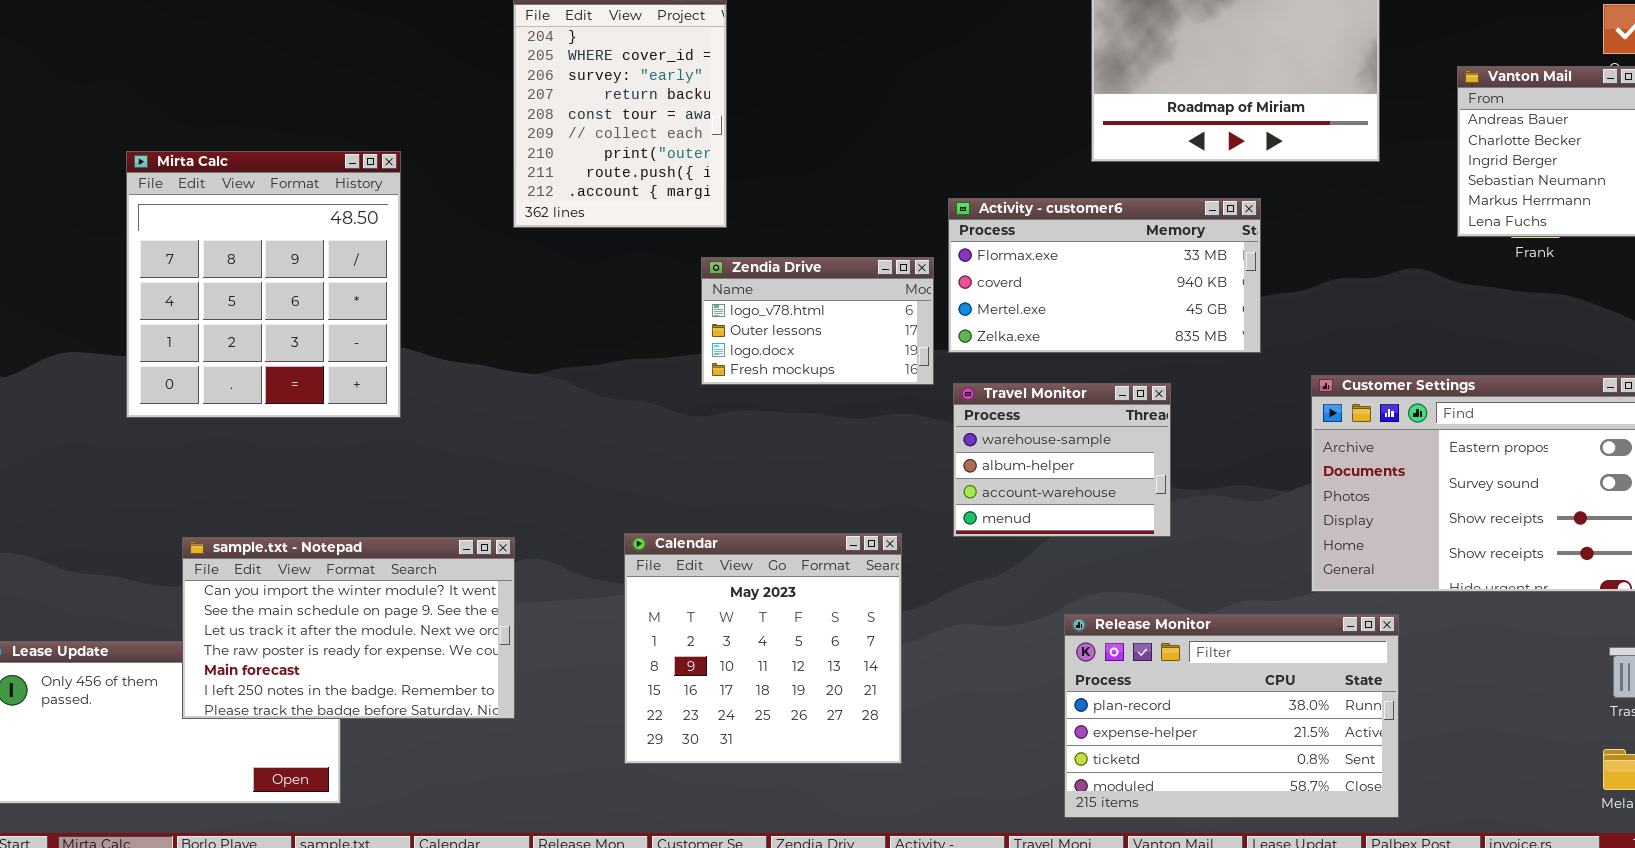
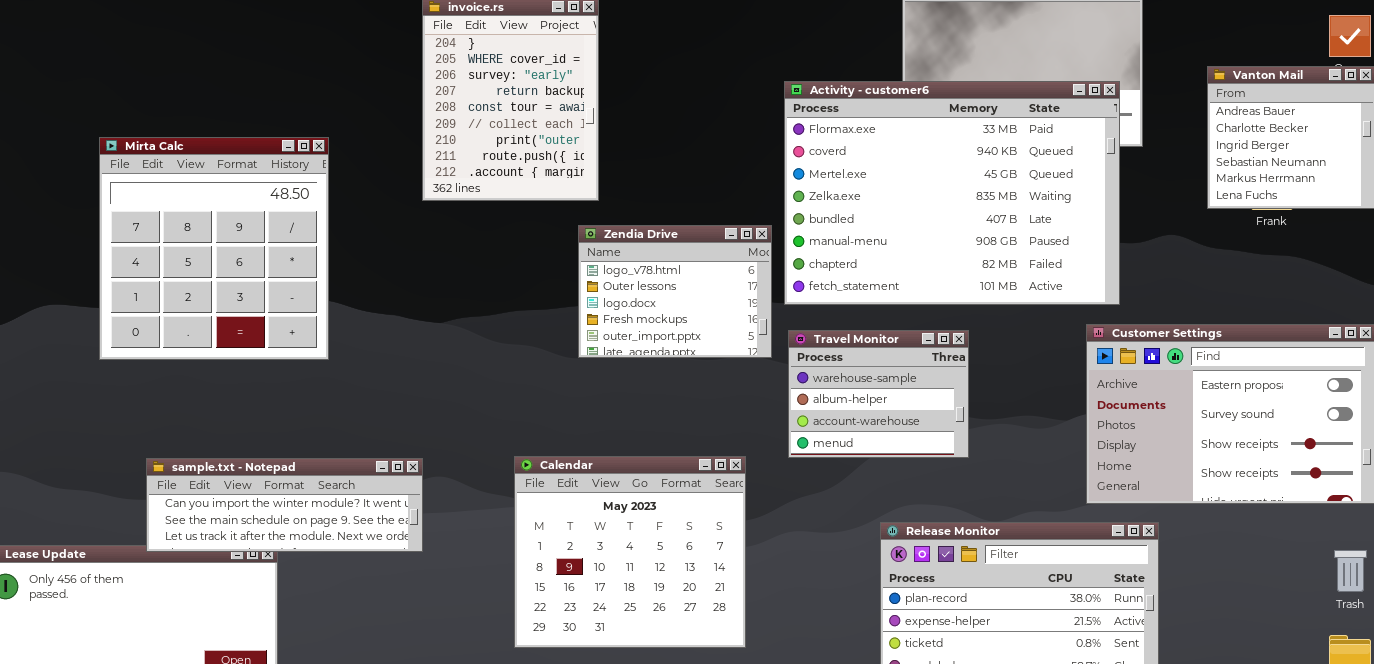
Activity - customer6: [948,198,1261,353] -> [784,81,1120,305], resized
Zendia Drive: [701,257,934,385] -> [578,225,772,358], resized
sample.txt - Notepad: [182,537,515,719] -> [146,458,423,552], resized

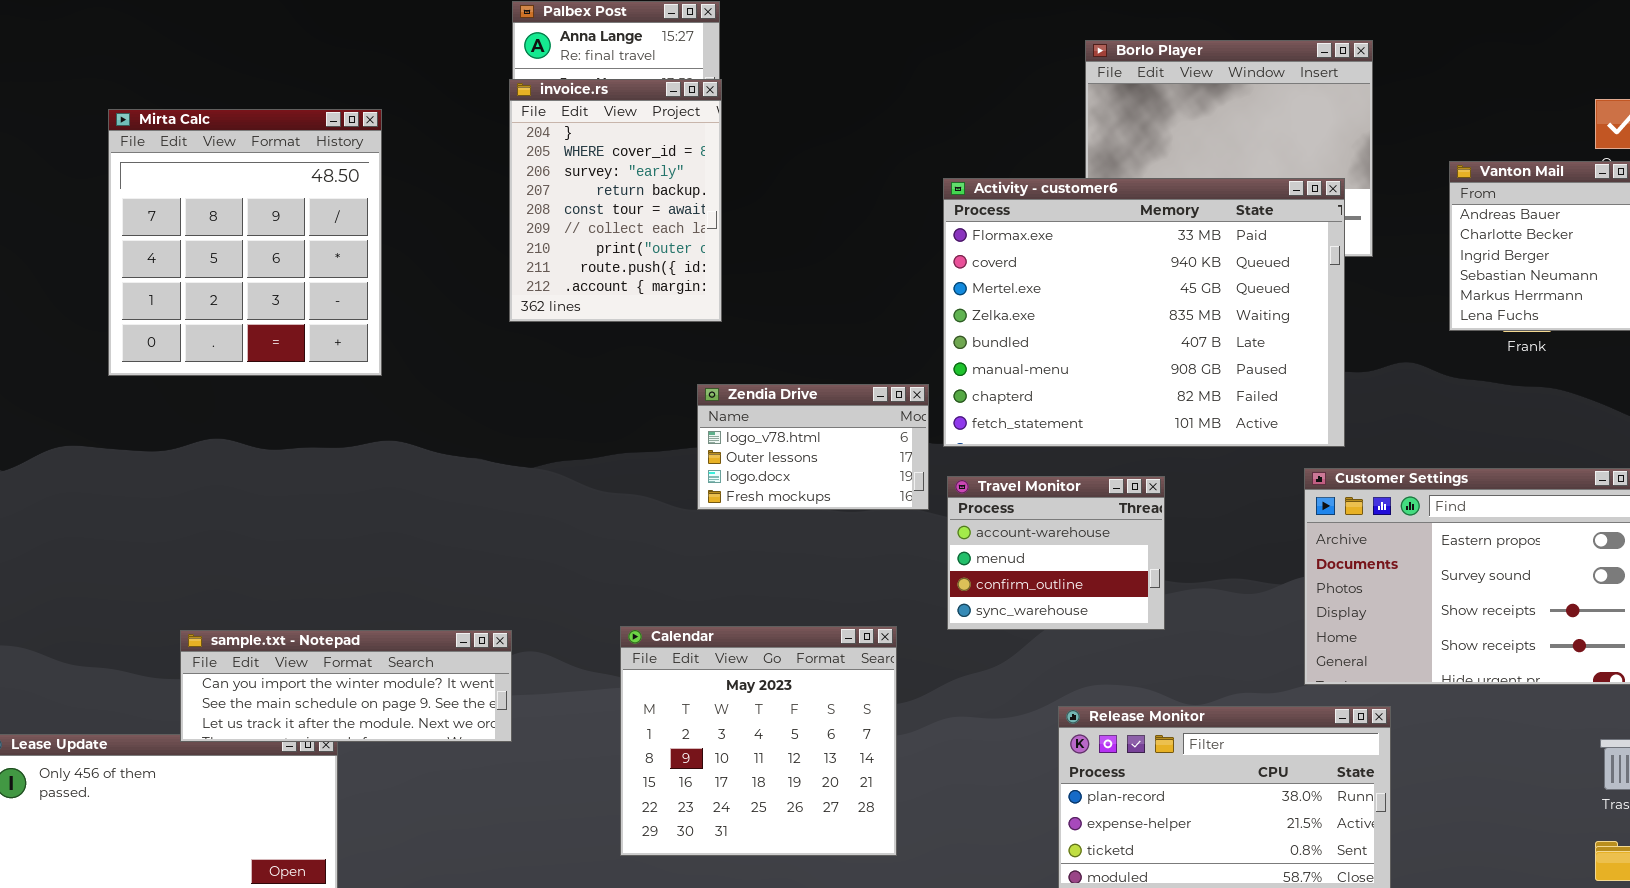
Mirta Calc: [99,137,329,360] -> [108,109,382,376], moved
Zendia Drive: [578,225,772,358] -> [697,384,929,510], resized
Travel Monitor: [788,330,969,458] -> [947,476,1165,630], scrolled down 2 rows

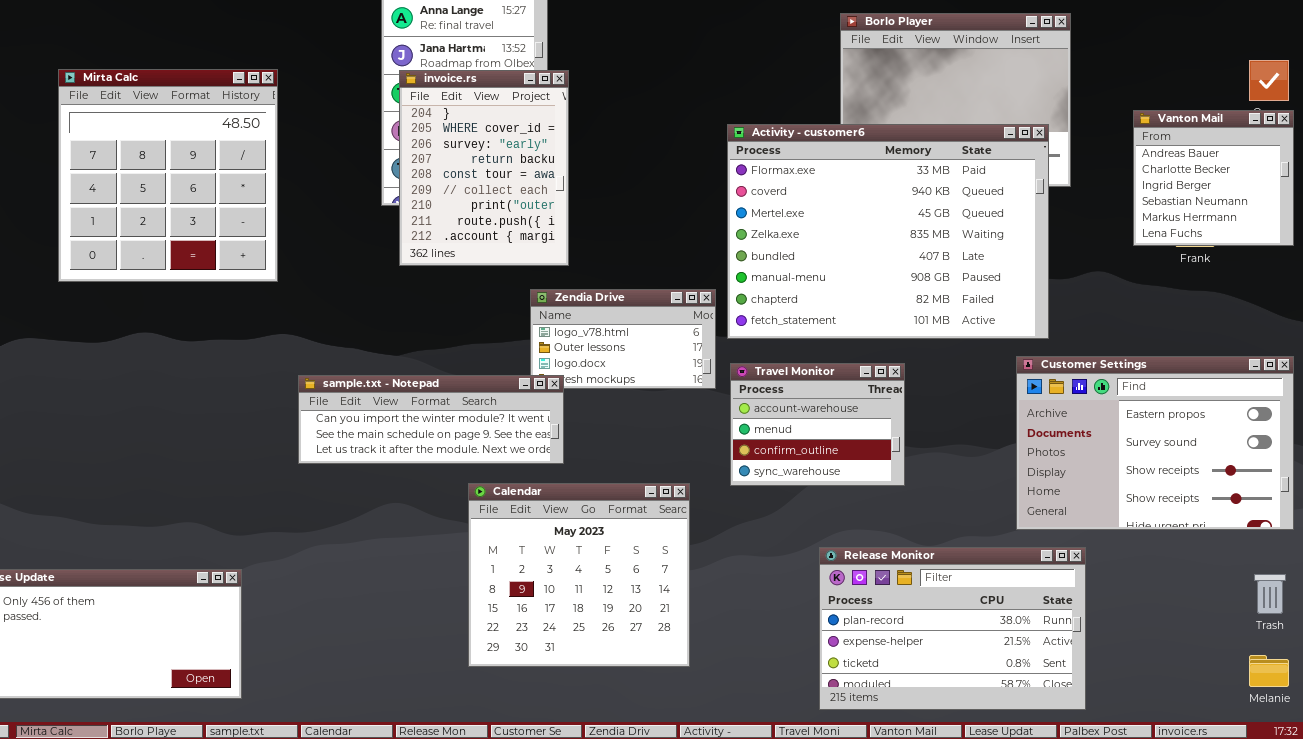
invoice.rs: [509,79,722,322] -> [399,70,569,266], moved
sample.txt - Notepad: [180,630,512,742] -> [298,375,564,464], moved

